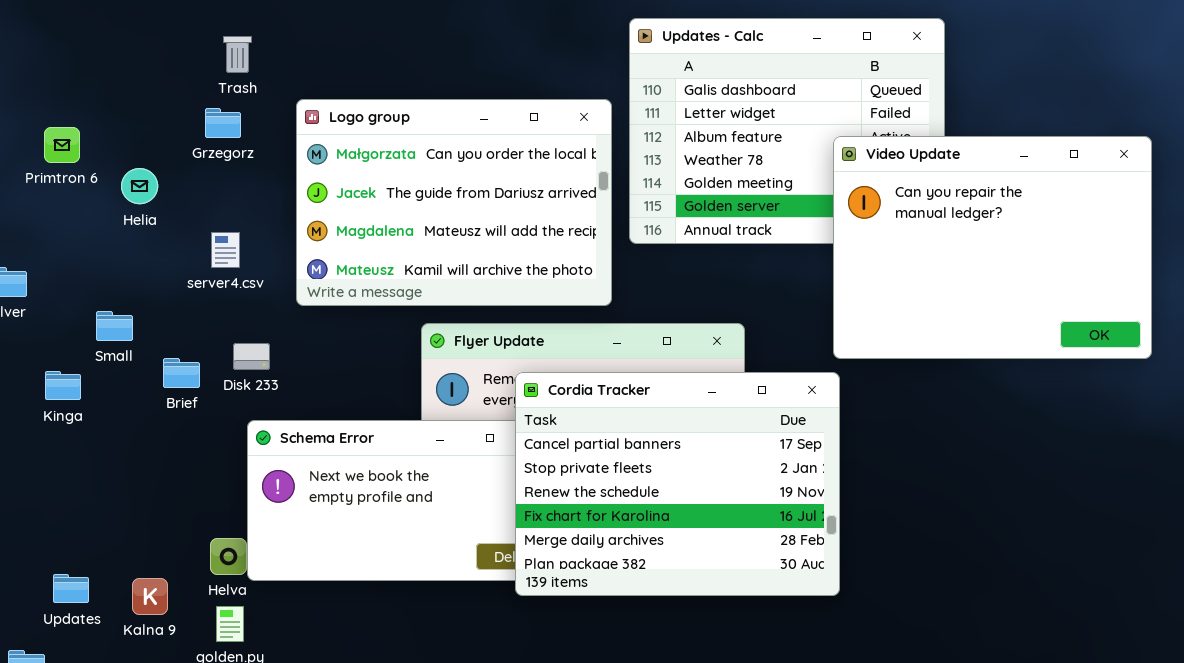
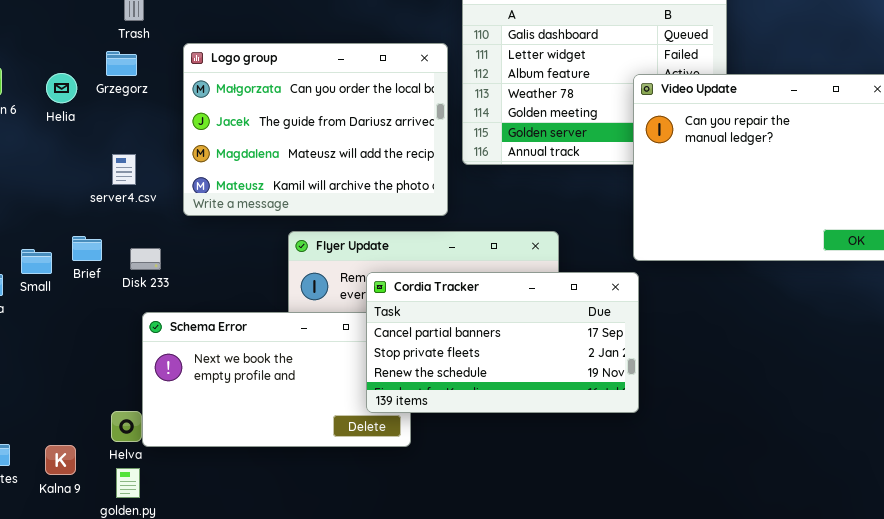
Helia: [121,168,158,204] -> [46,73,77,103], moved
Small: [96,311,133,341] -> [21,249,52,274], moved
Brief: [163,358,200,388] -> [72,236,102,261], moved
Cordia Tracker: [515,372,840,596] -> [366,272,639,413], resized

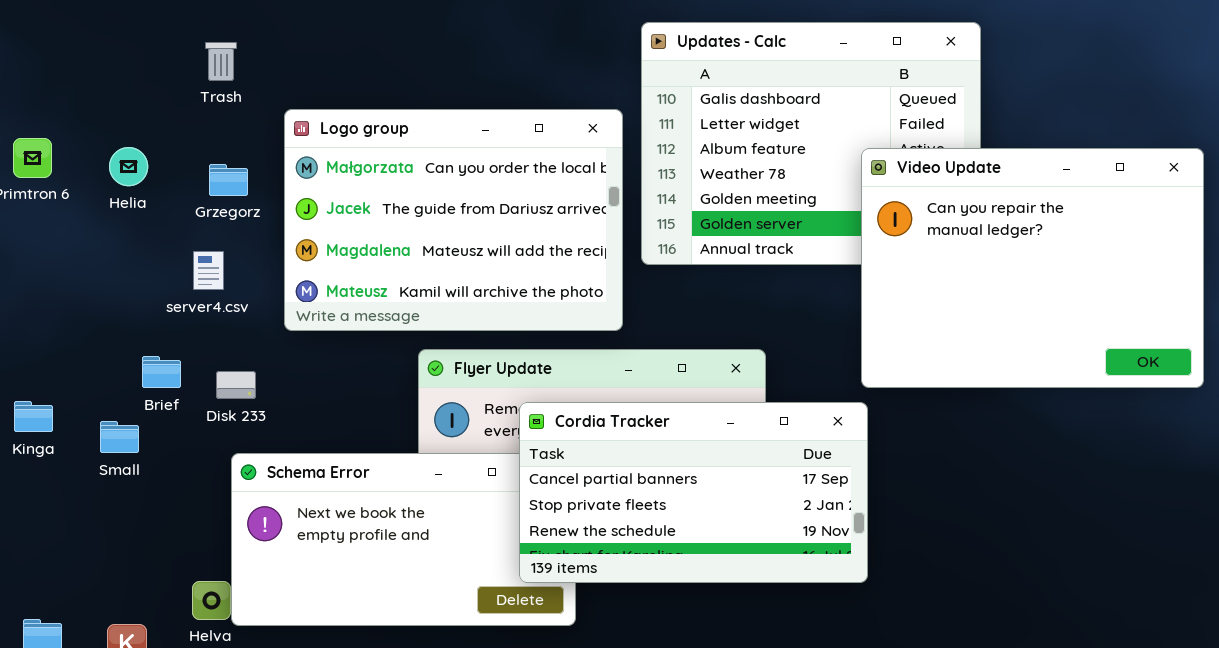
Grzegorz: [106,51,137,76] -> [209,164,248,196], moved
Small: [21,249,52,274] -> [100,421,139,453], moved

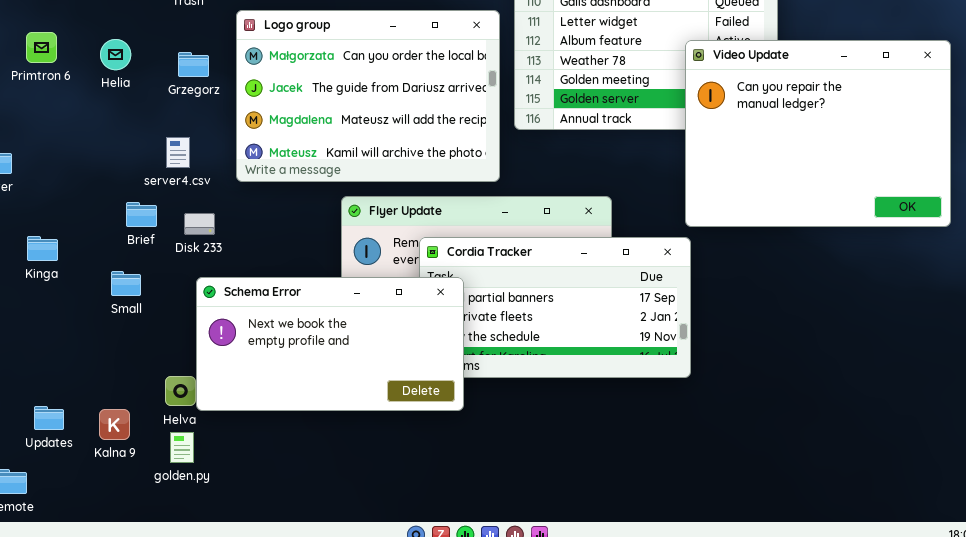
server4.csv: [193,251,224,290] -> [166,137,190,168], moved
Small: [100,421,139,453] -> [111,271,141,296], moved
Schema Error: [231,453,576,626] -> [196,277,464,411], raised

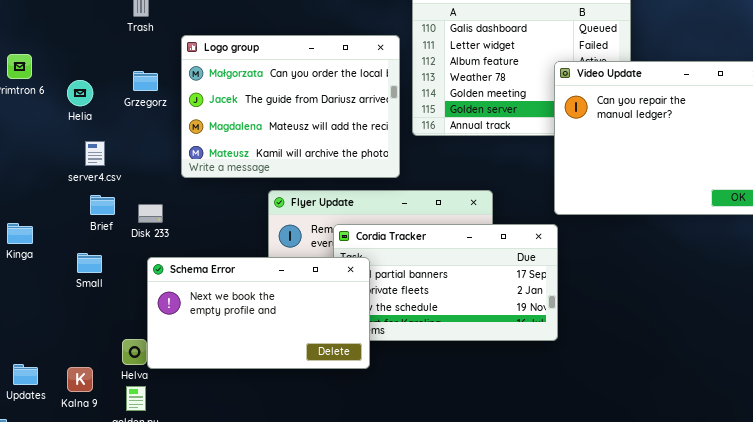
Helia: [100,39,131,70] -> [67,80,93,106], moved
server4.csv: [166,137,190,168] -> [85,141,105,166], moved

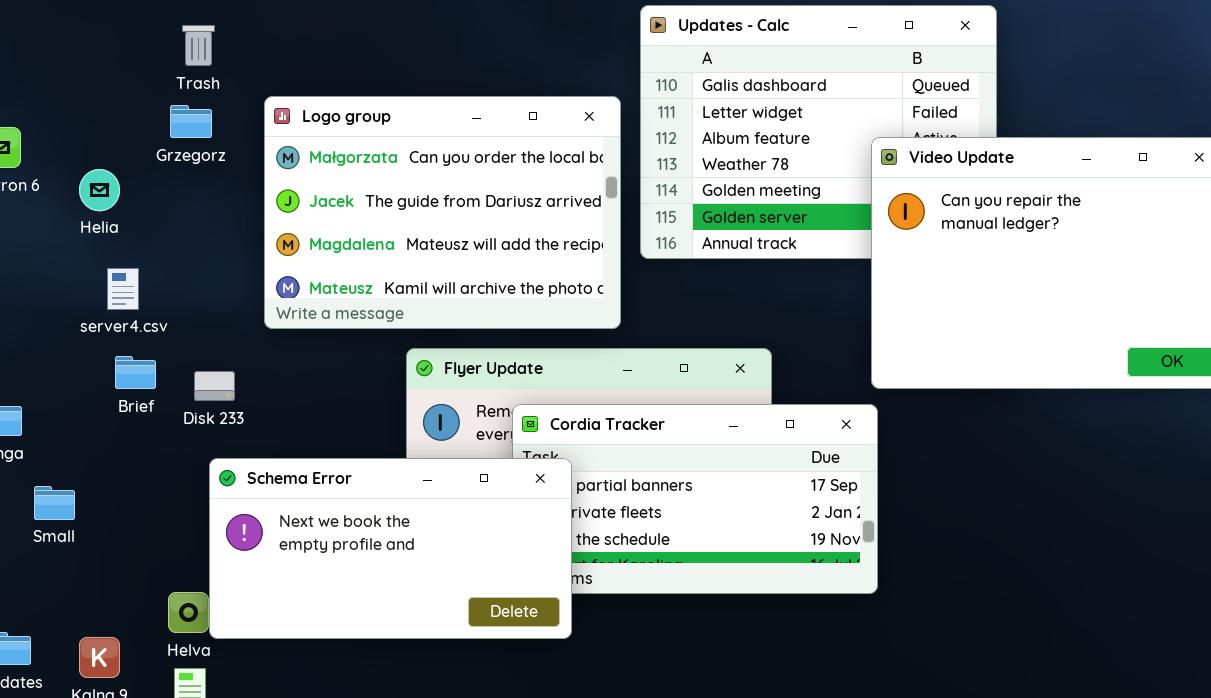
Grzegorz: [133,71,158,91] -> [170,105,212,138], moved
Small: [77,253,102,273] -> [34,486,75,520], moved

